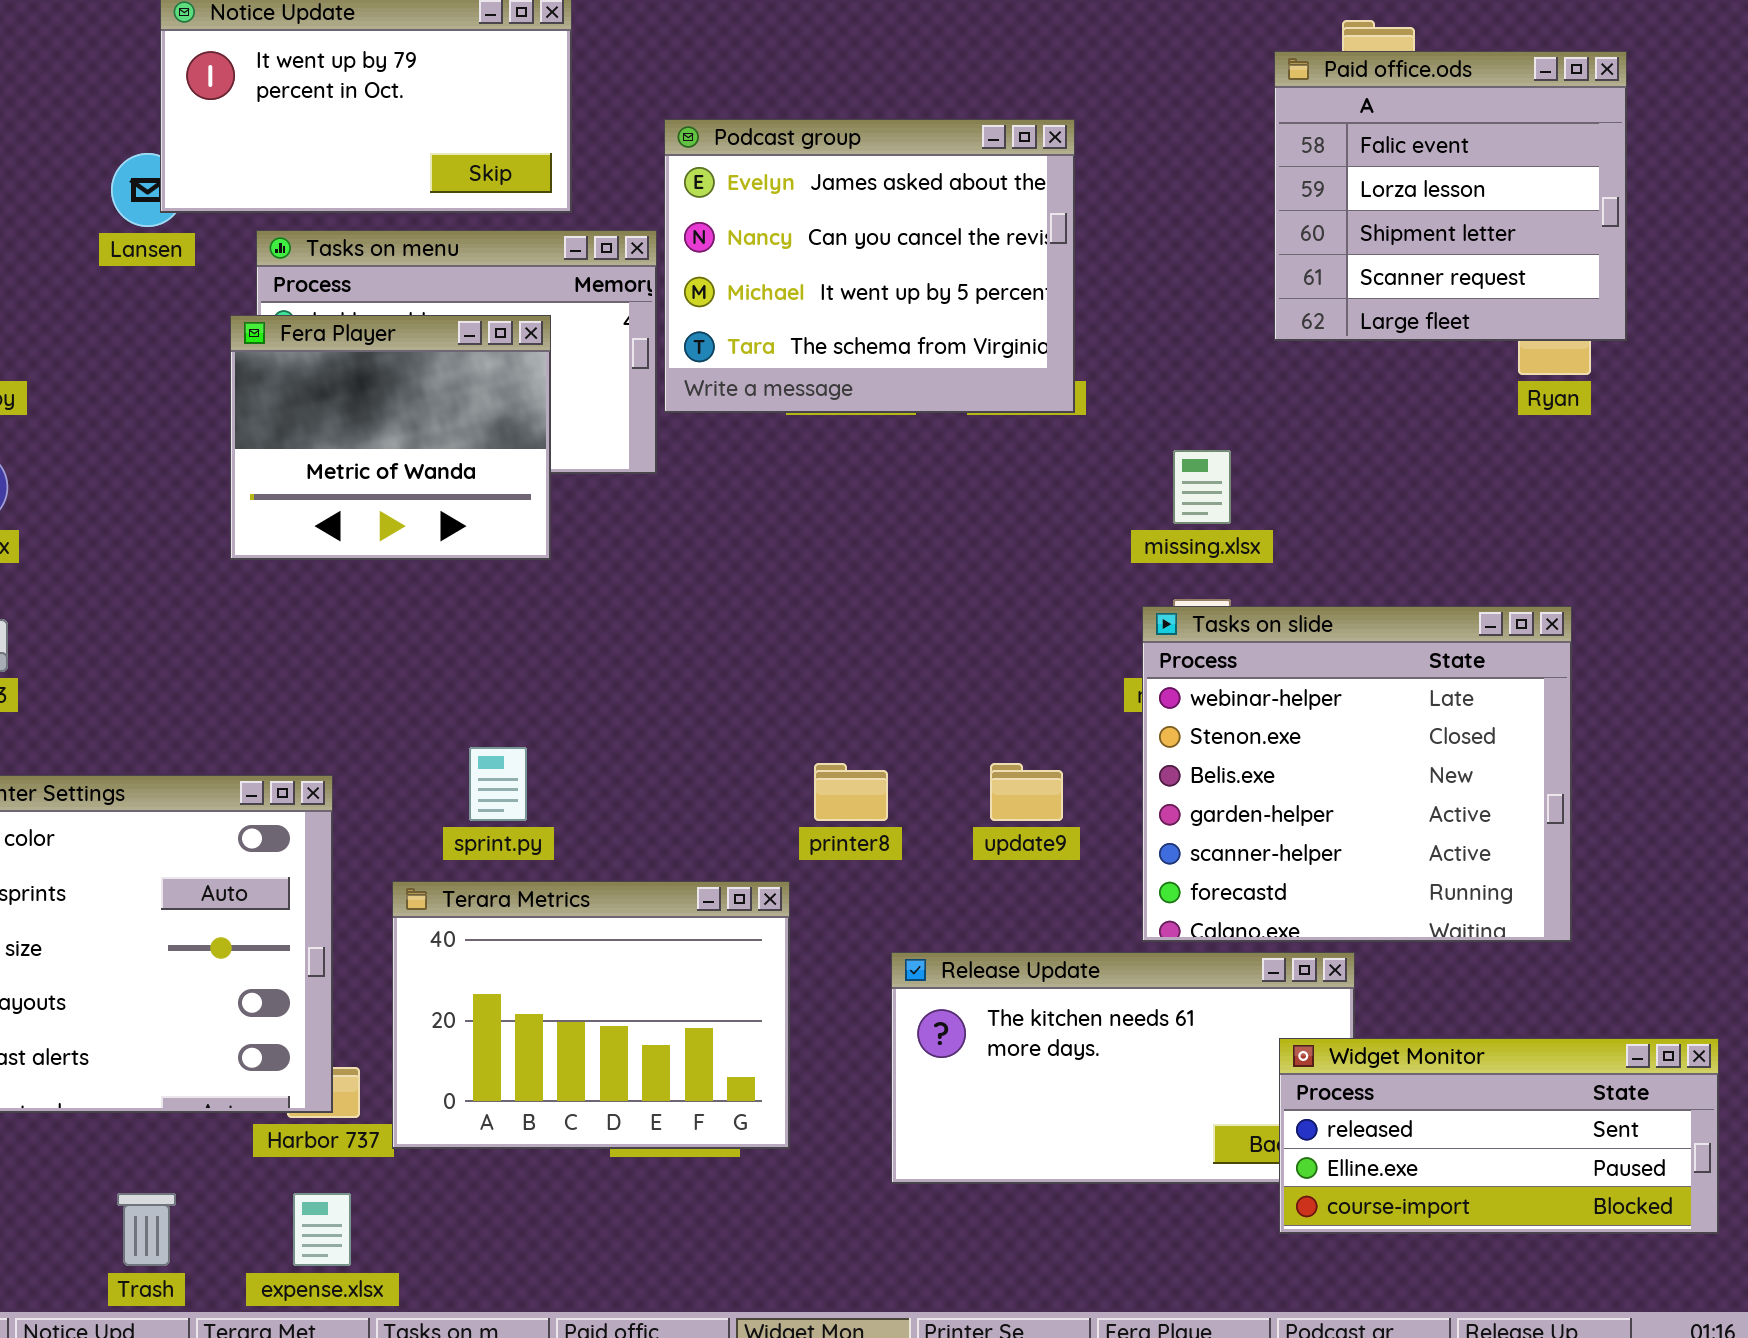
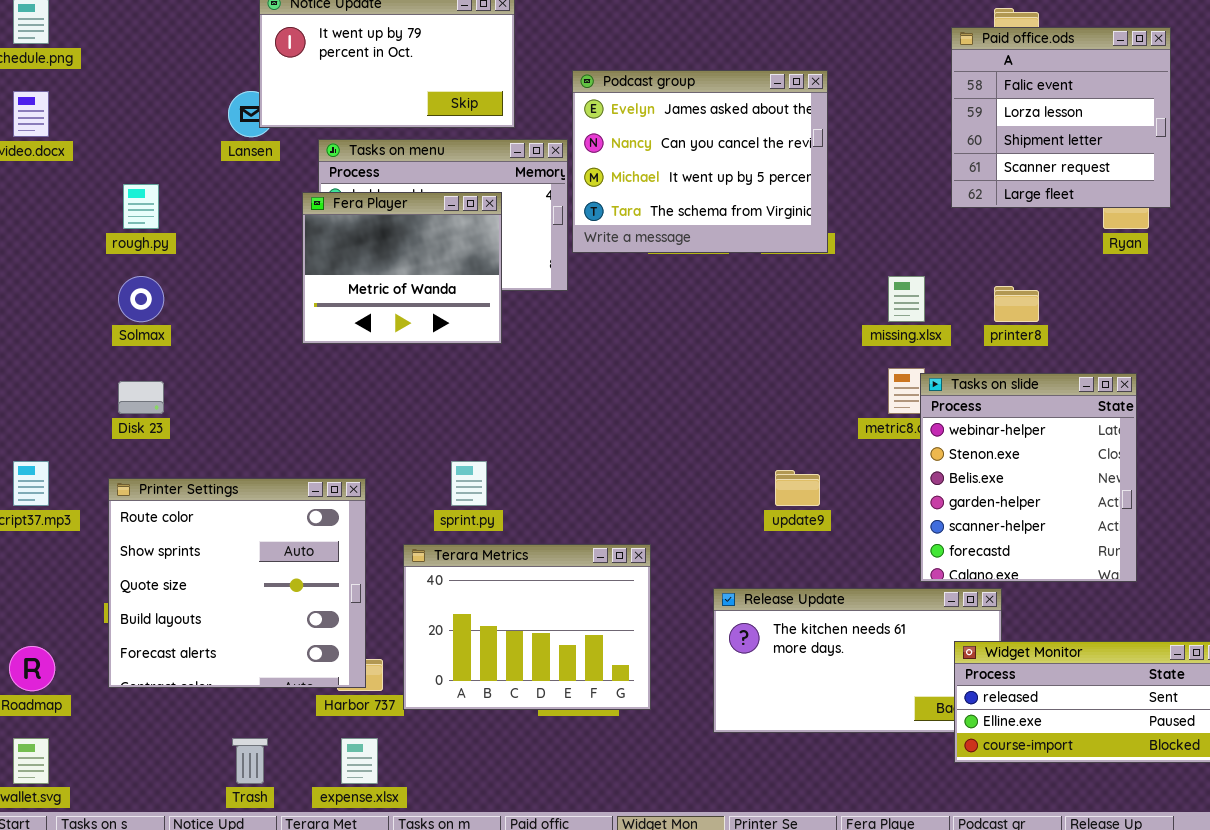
Tasks on slide: [1142,606,1572,942] -> [920,373,1137,582], resized
printer8: [814,763,888,821] -> [994,286,1039,322], moved

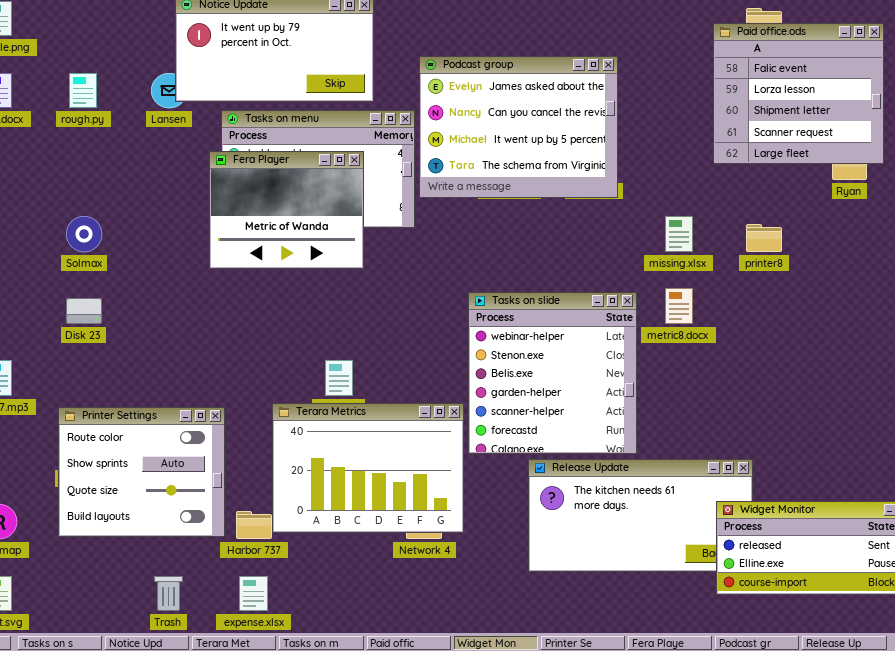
rough.py: [123,184,159,229] -> [69,73,97,108], moved
Tasks on slide: [920,373,1137,582] -> [468,292,637,454], moved
Printer Settings: [108,478,366,688] -> [58,407,225,537], resized
Terara Metrics: [403,544,651,710] -> [272,403,464,533], moved

